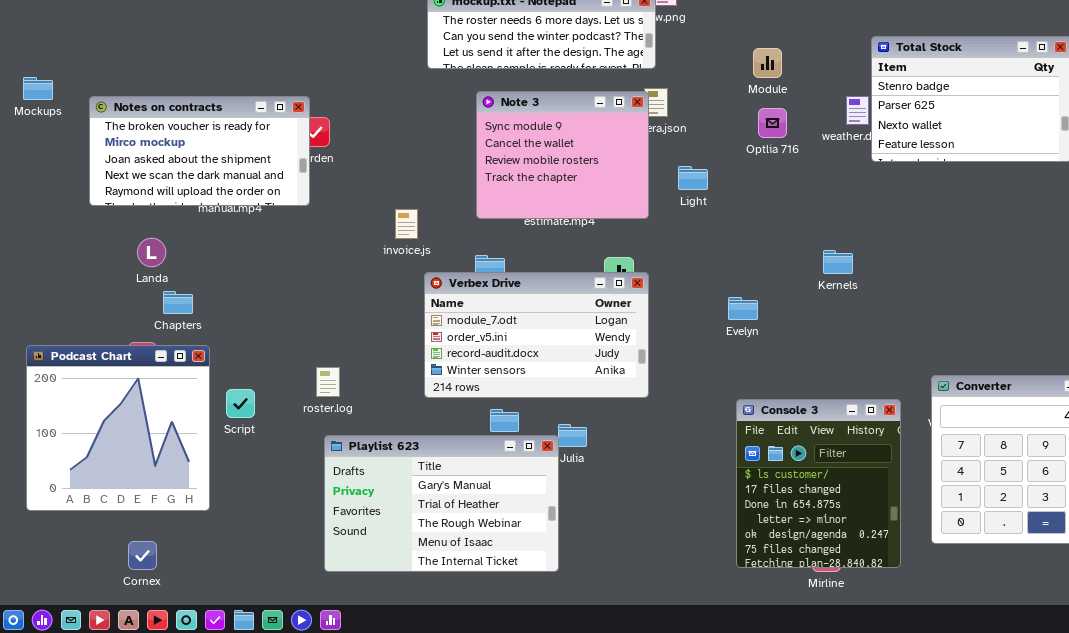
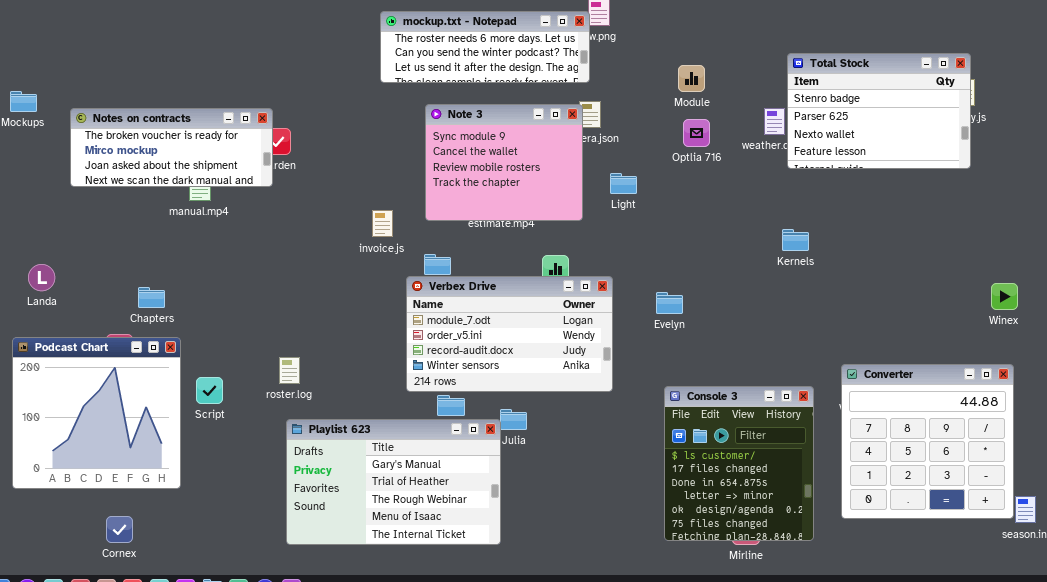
Notes on contracts: [89,96,310,206] -> [70,108,273,187], resized
invoice.js: [395,209,418,239] -> [372,210,393,237], moved
Landa: [137,238,166,267] -> [28,264,55,291], moved
Kernels: [823,250,853,274] -> [782,229,809,251], moved
Verbex Drive: [424,272,649,398] -> [406,276,613,392], moved

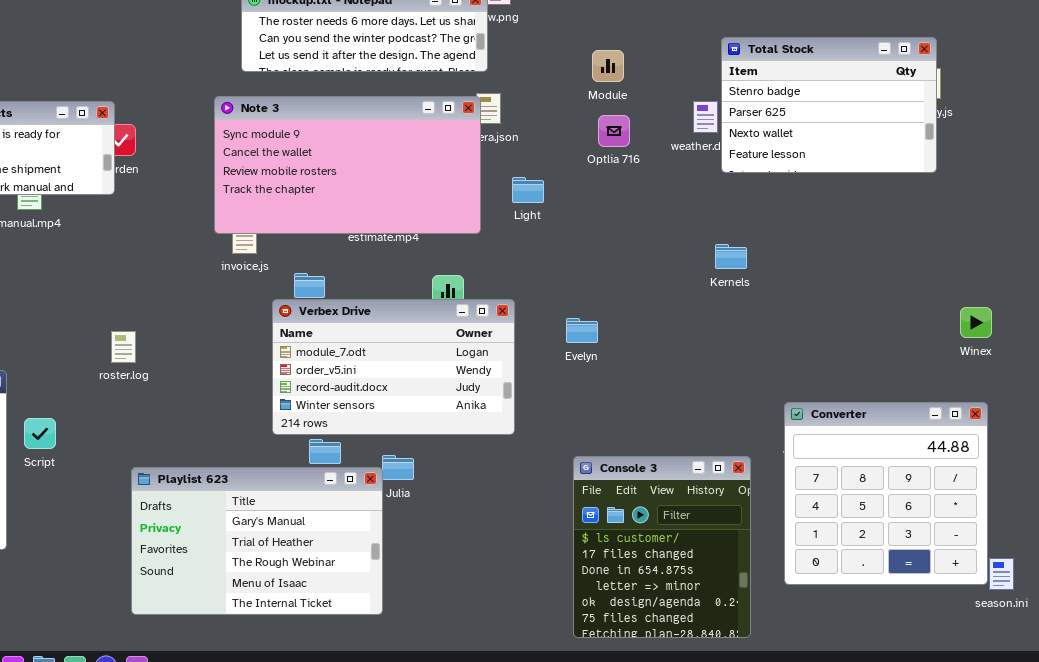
Note 3: [425,104,583,221] -> [214,96,481,234], resized
roster.log: [279,357,300,384] -> [111,331,136,363], moved
Console 3: [664,386,814,541] -> [573,456,751,638], moved

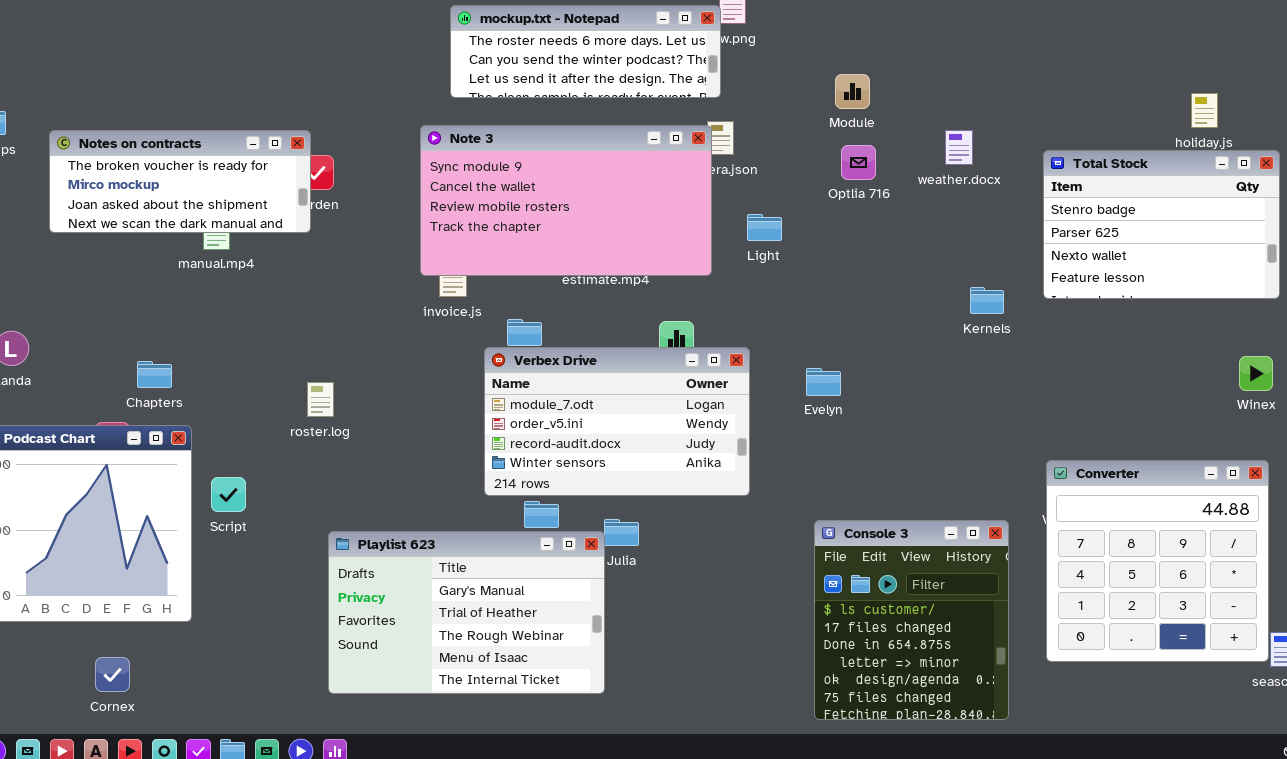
Total Stock: [721,37,937,173] -> [1043,150,1280,299], moved

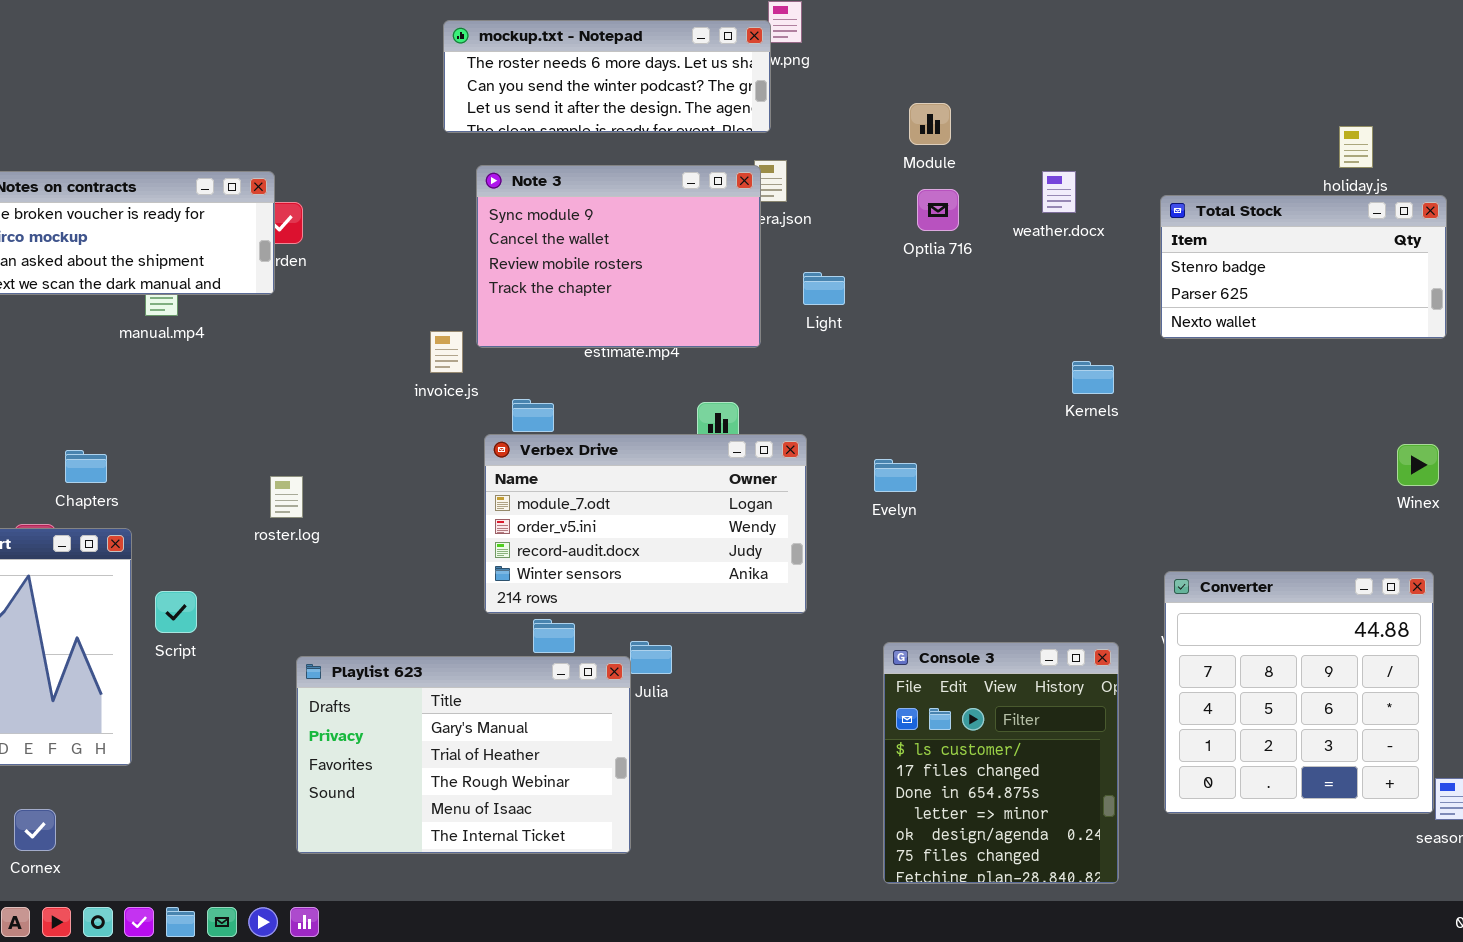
Note 3: [420,125,712,276] -> [476,165,761,348], resized
Total Stock: [1043,150,1280,299] -> [1160,195,1447,339], resized

